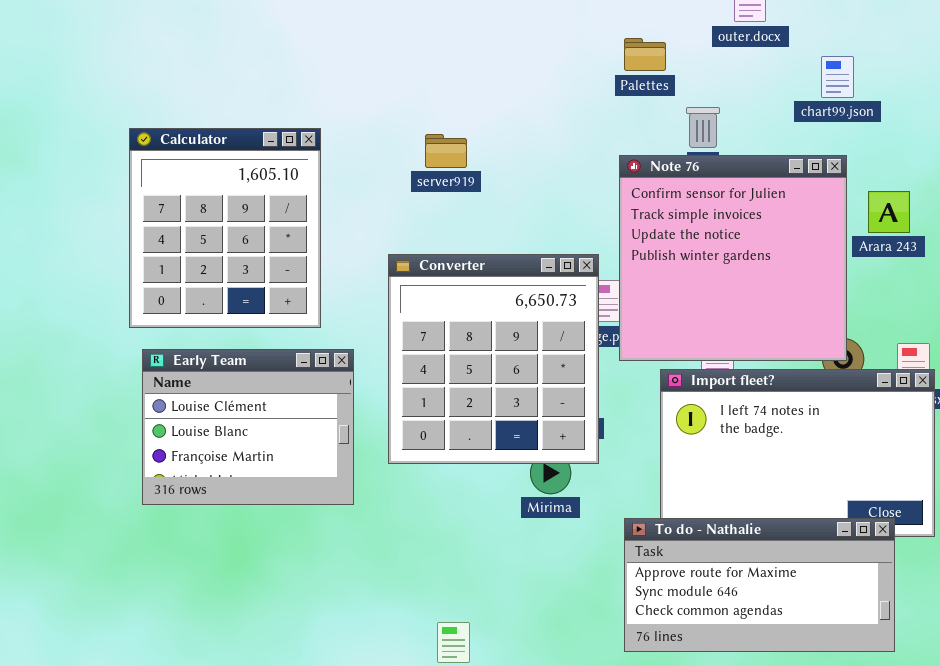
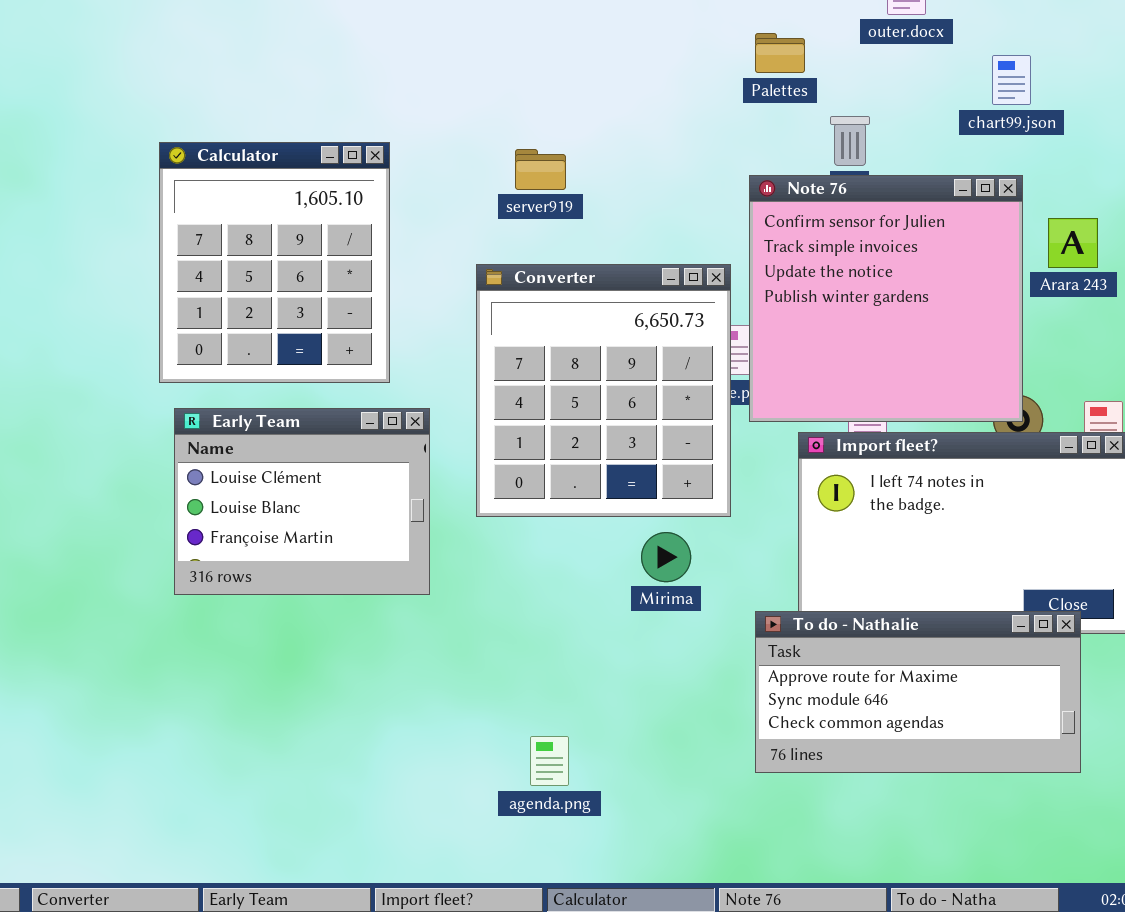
Converter: [388,254,599,464] -> [476,264,731,517], moved

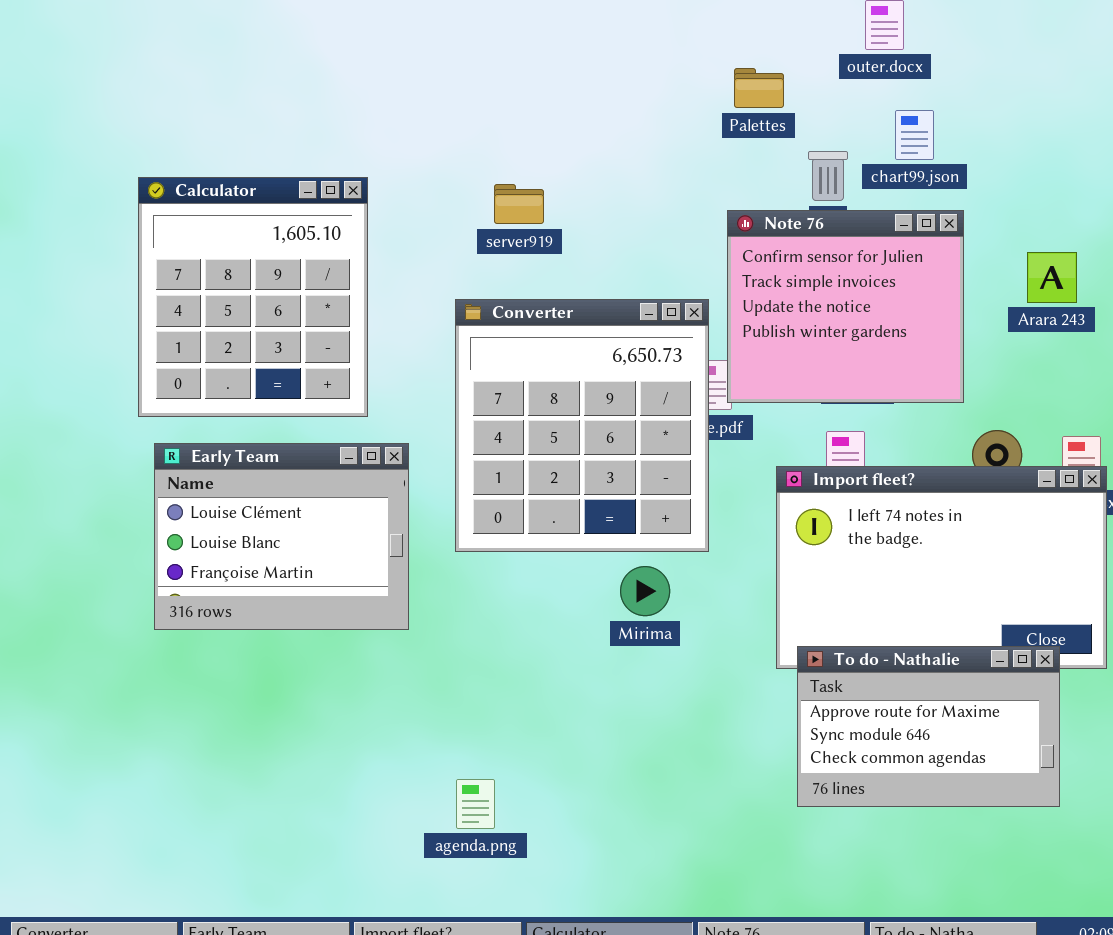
chart99.json: [992,55,1031,105] -> [895,110,934,160], moved
Note 76: [749,175,1023,422] -> [727,210,964,403], resized
To do - Nathalie: [755,611,1081,773] -> [797,646,1060,807], resized
agenda.png: [530,736,569,786] -> [456,779,495,829], moved

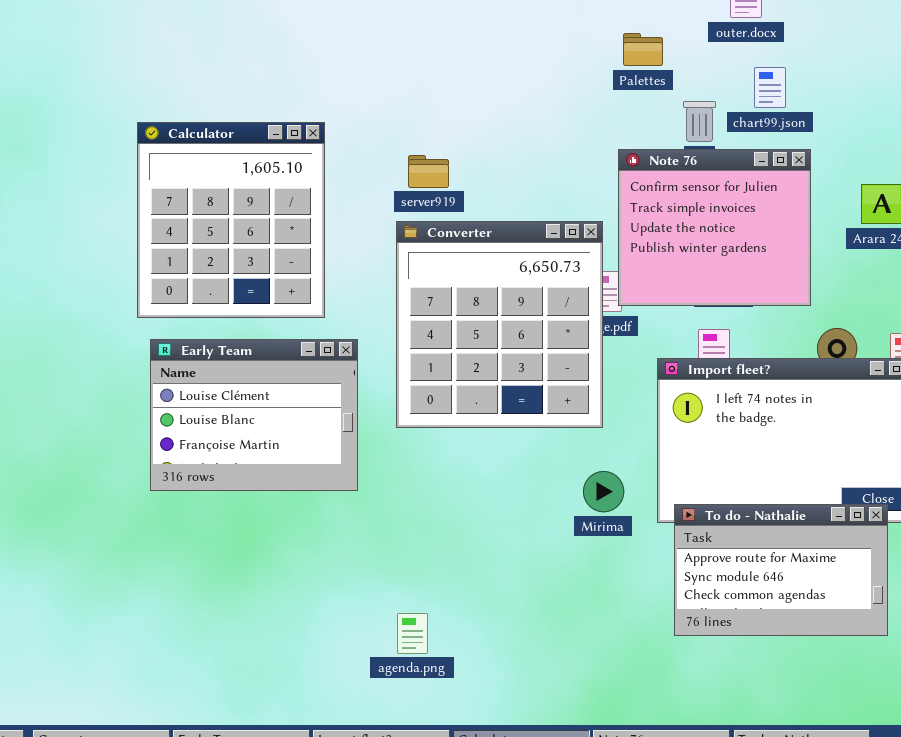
server919: [494,184,544,224] -> [408,155,449,188], moved
Mirima: [620,566,670,616] -> [583,471,624,512], moved

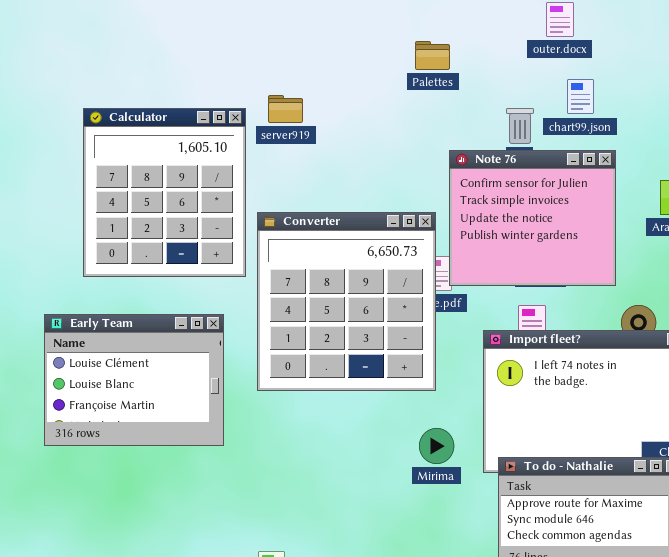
Palettes: [623,33,663,66] -> [415,41,450,70], moved
Calculator: [137,122,325,318] -> [83,108,246,277], moved
server919: [408,155,449,188] -> [268,95,303,123], moved

